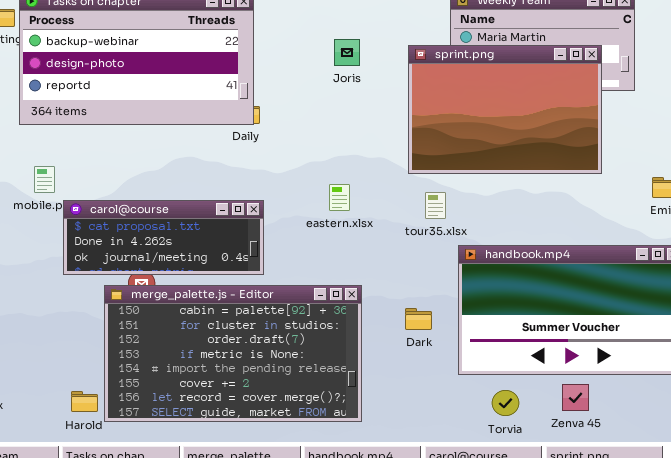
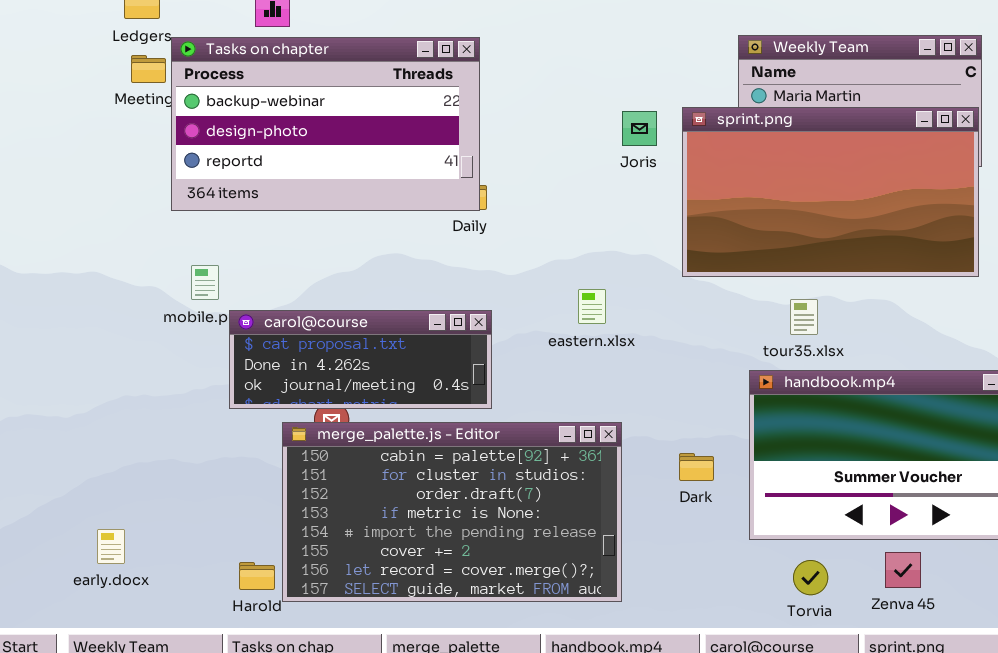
Joris: [334,39,360,66] -> [622,111,657,146], moved
sprint.png: [408,45,602,174] -> [682,107,979,277], resized
tour35.xlsx: [425,192,446,219] -> [790,299,818,335], moved

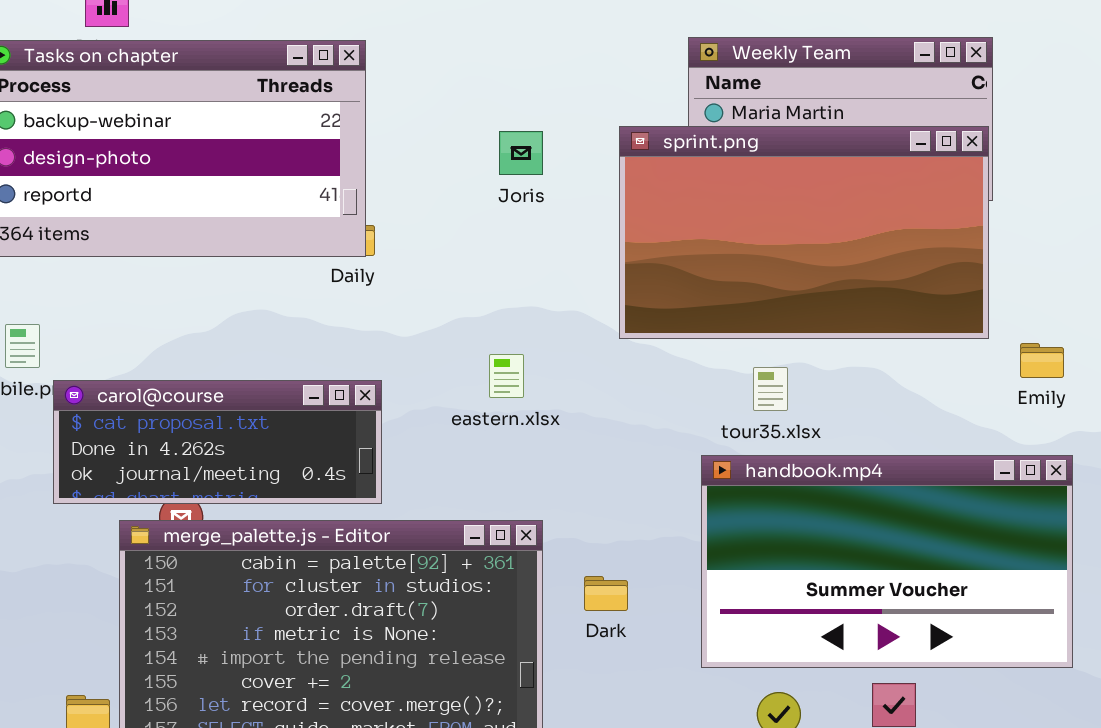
Joris: [622,111,657,146] -> [499,131,543,175], moved
Dark: [679,453,714,481] -> [584,576,628,611], moved

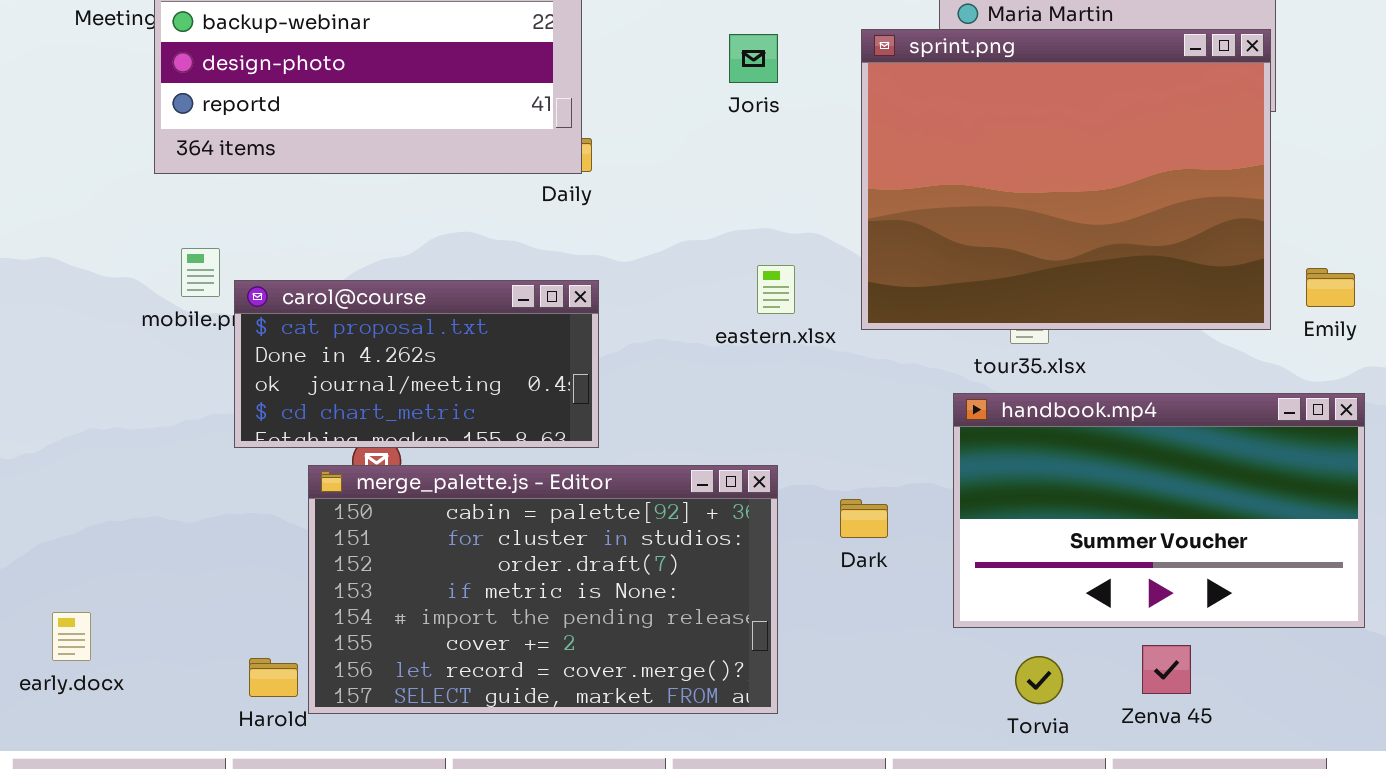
sprint.png: [619,126,989,339] -> [861,29,1271,330], resized
eastern.xlsx: [489,354,524,398] -> [757,265,795,314], moved
carol@course: [53,380,382,504] -> [234,280,599,448], resized
Dark: [584,576,628,611] -> [840,499,888,538], moved

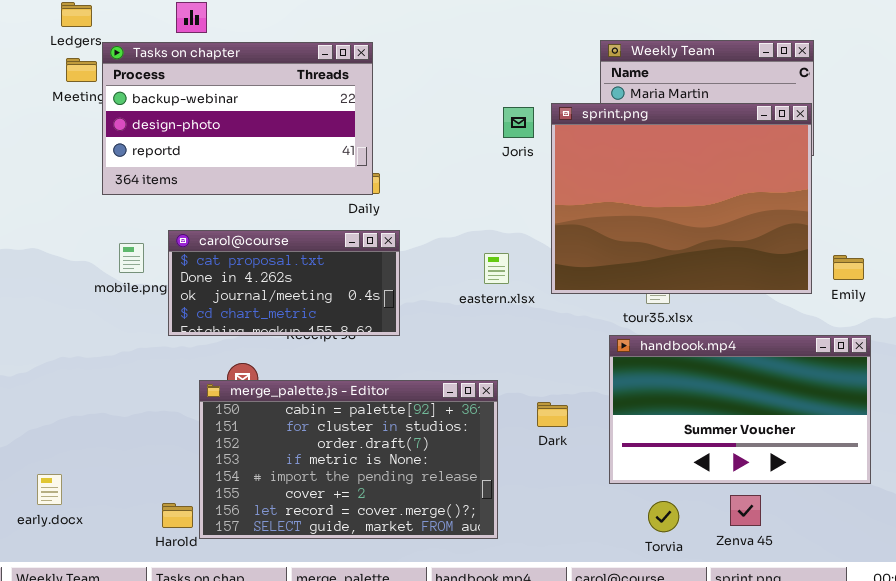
Joris: [729,34,778,83] -> [503,107,534,138], moved
carol@course: [234,280,599,448] -> [168,230,400,336], moved

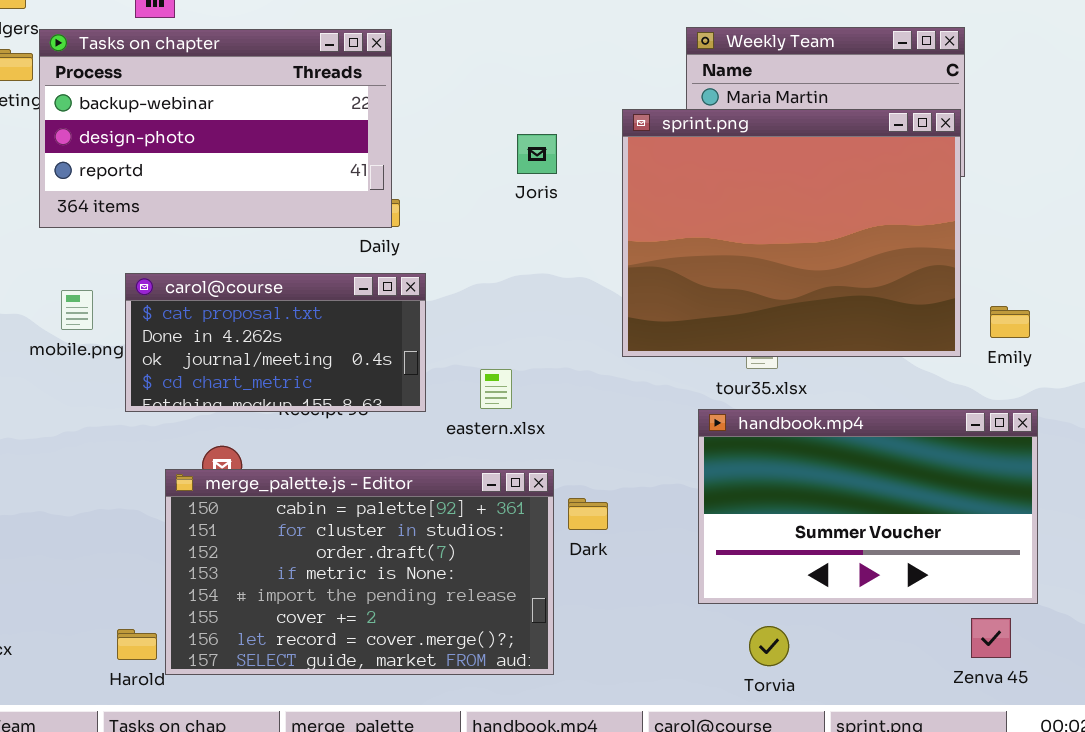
Joris: [503,107,534,138] -> [517,134,557,174], moved
eastern.xlsx: [484,253,509,284] -> [480,369,512,409], moved
Dark: [537,402,568,427] -> [568,498,608,530], moved
Zenva 45: [730,495,761,526] -> [971,618,1011,658], moved

